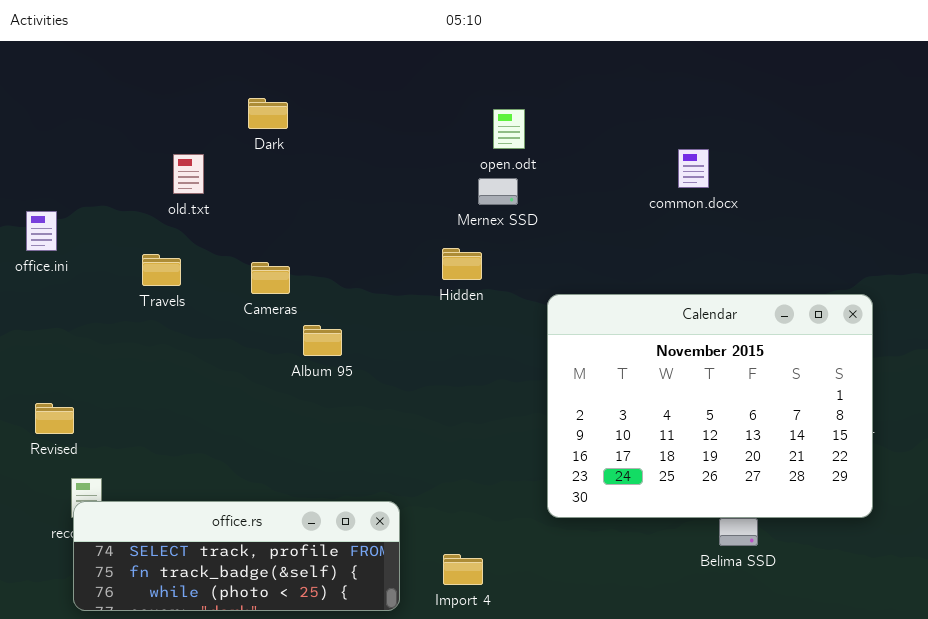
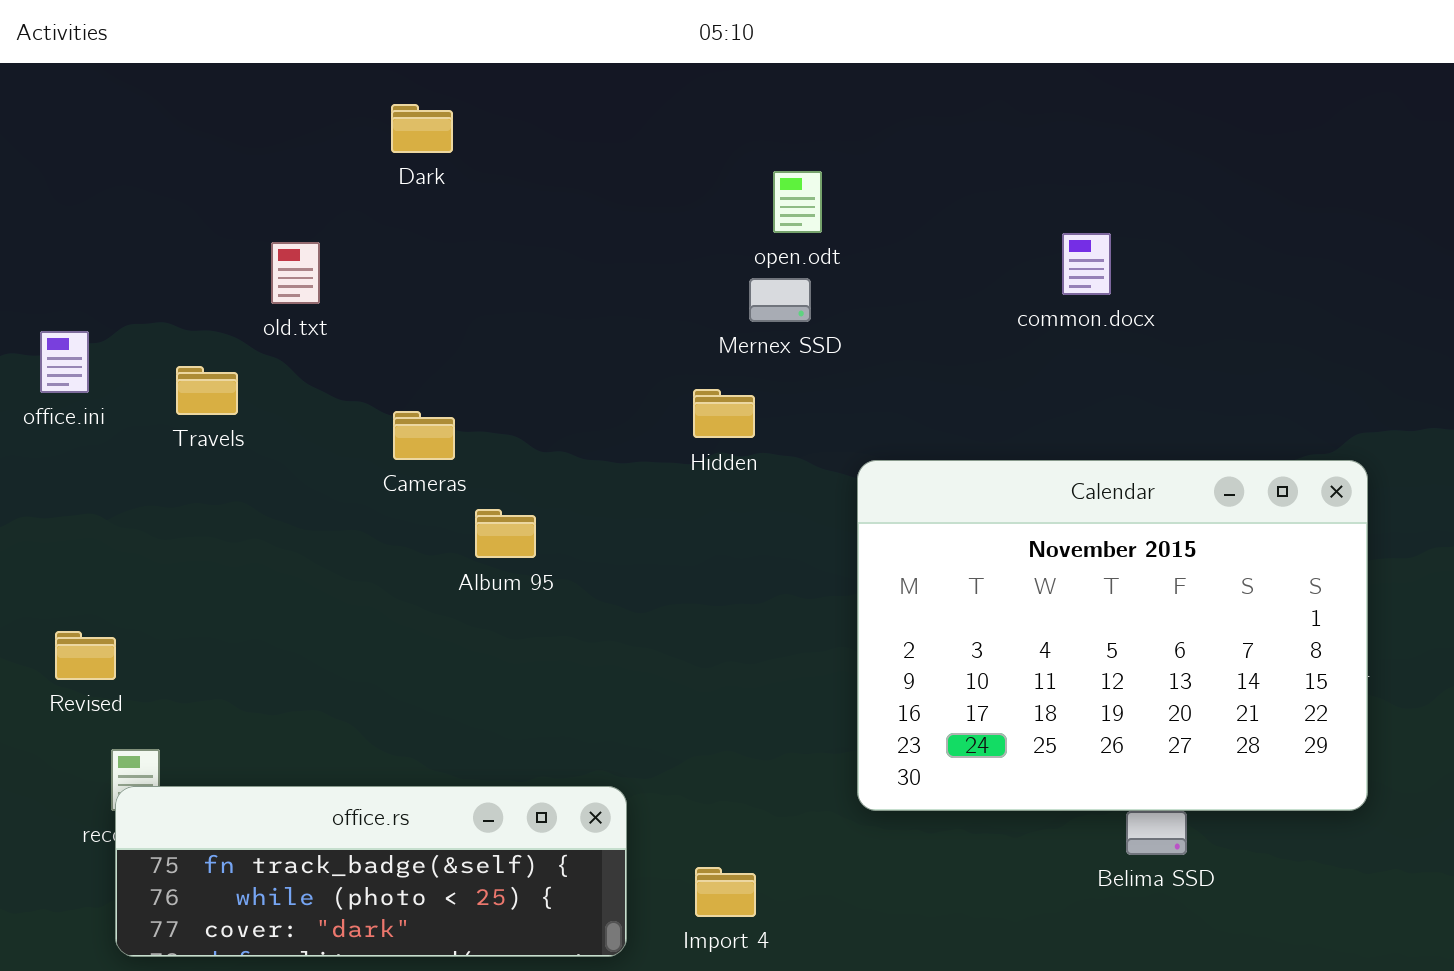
Dark: [248,98,288,129] -> [391,104,453,153], moved
Travels: [142,254,181,286] -> [176,366,238,415], moved
office.rs: [73,501,400,611] -> [115,786,627,957], scrolled down 1 row

